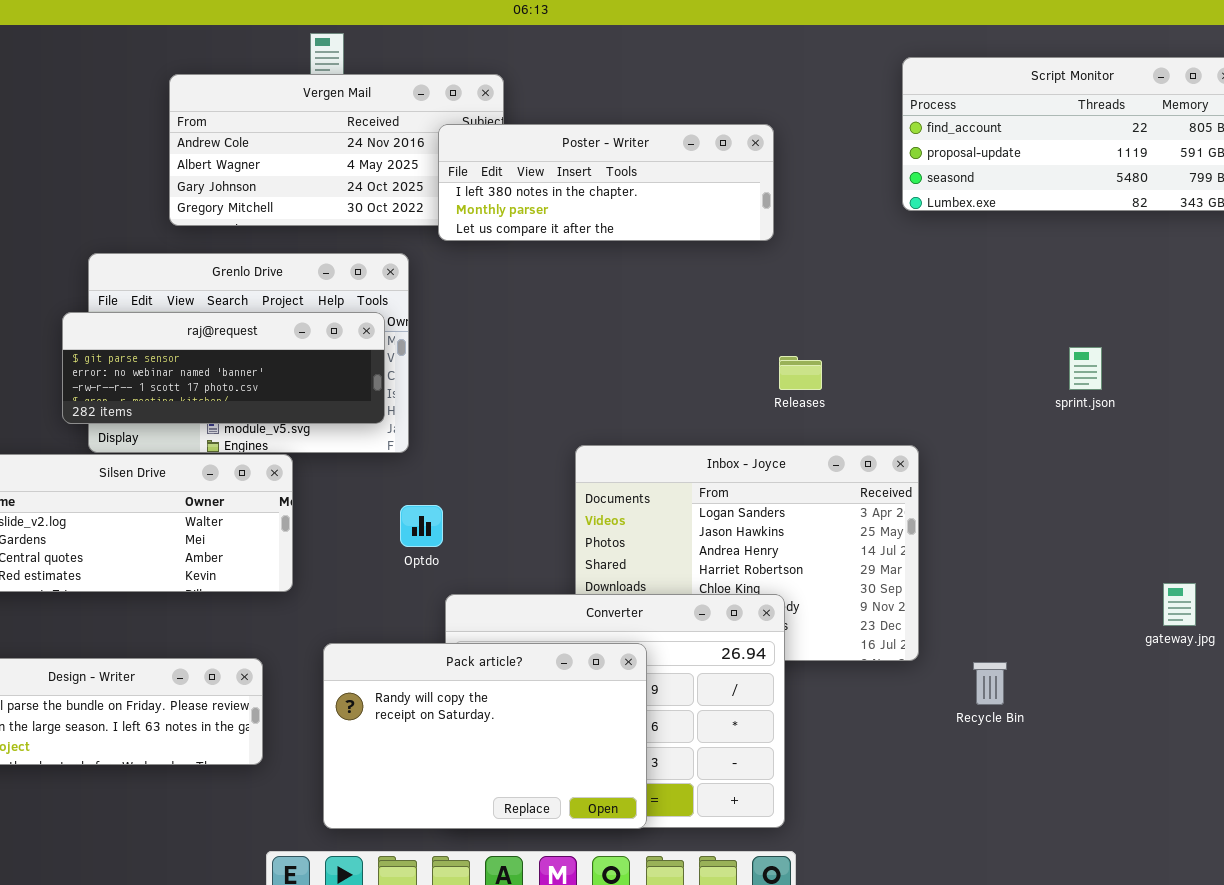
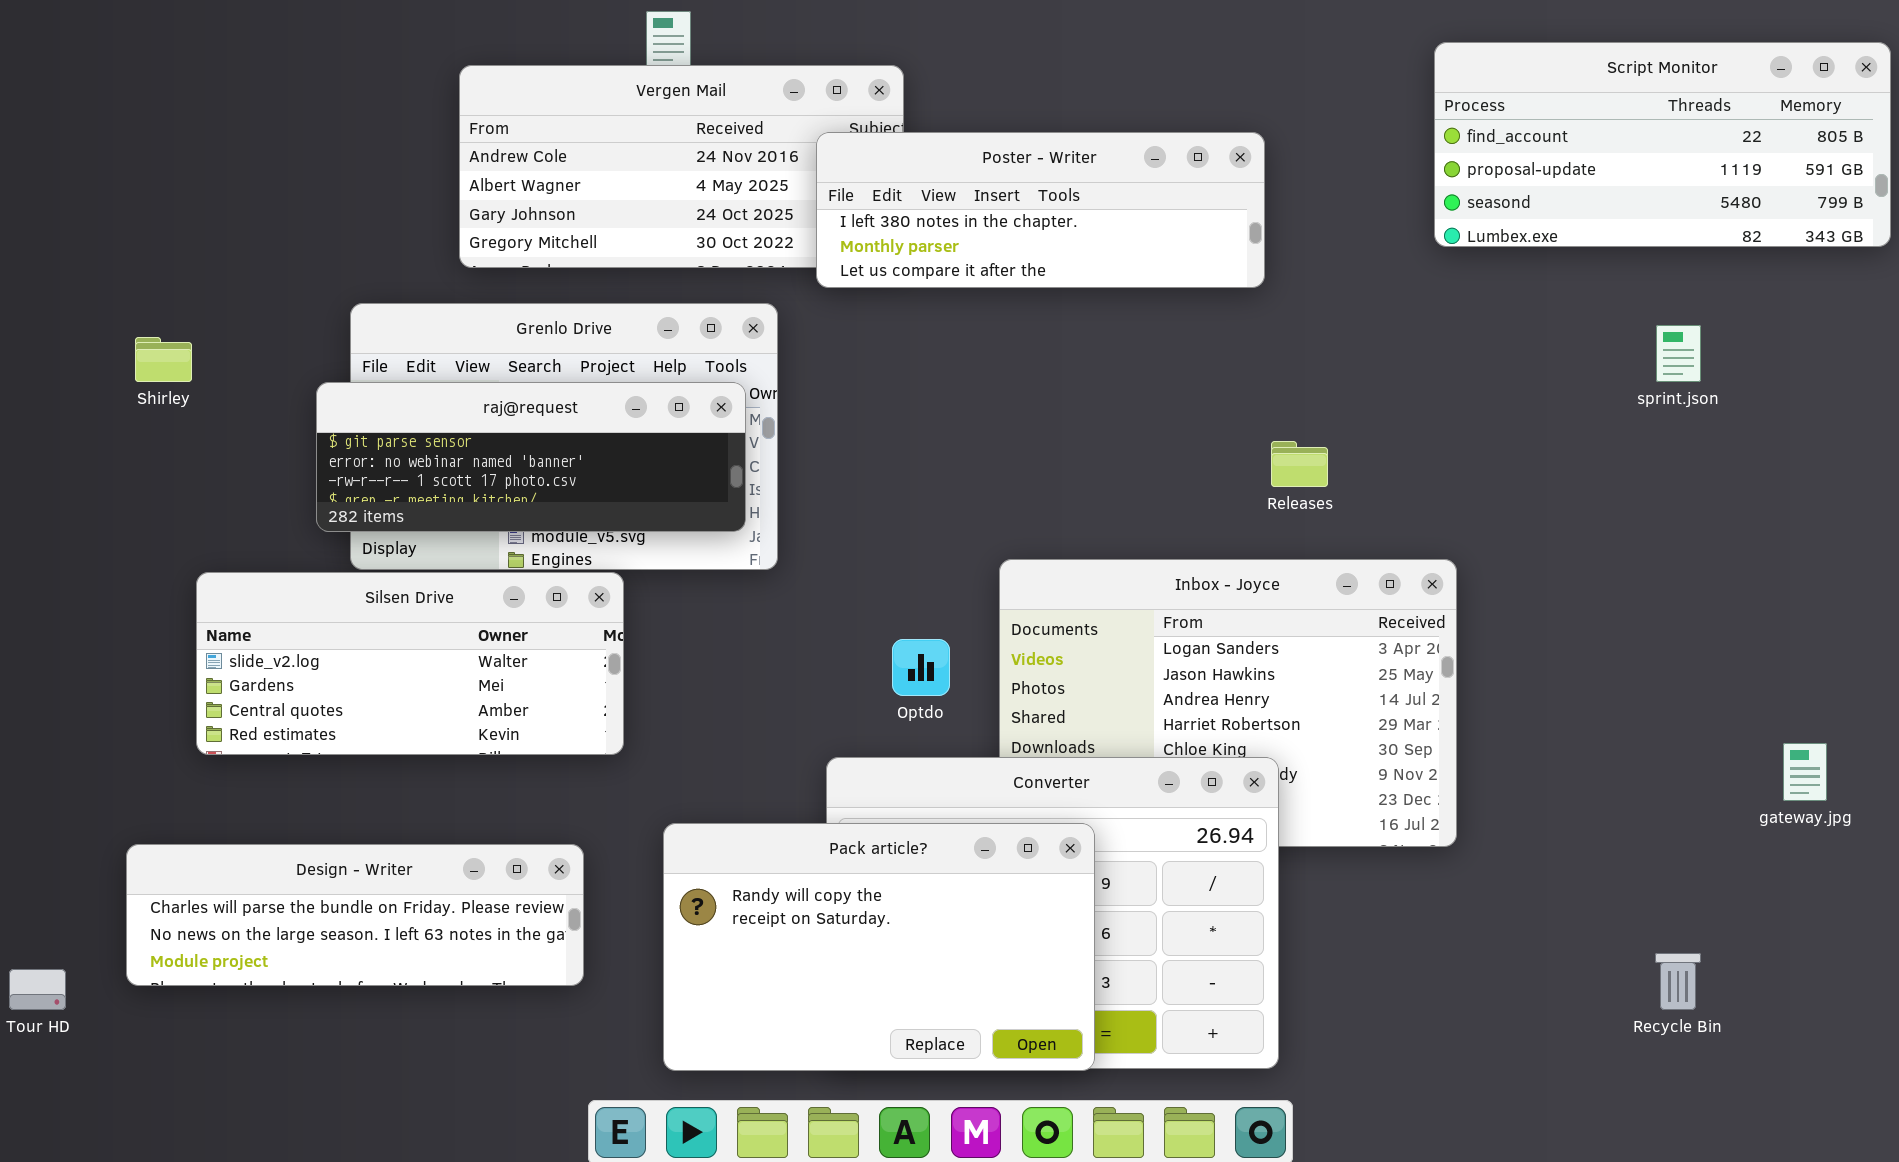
sprint.json: [1069,347,1102,390] -> [1656,325,1701,382], moved
Optdo: [400,505,443,547] -> [892,639,950,696], moved
Recycle Bin: [973,662,1007,705] -> [1655,953,1701,1010], moved

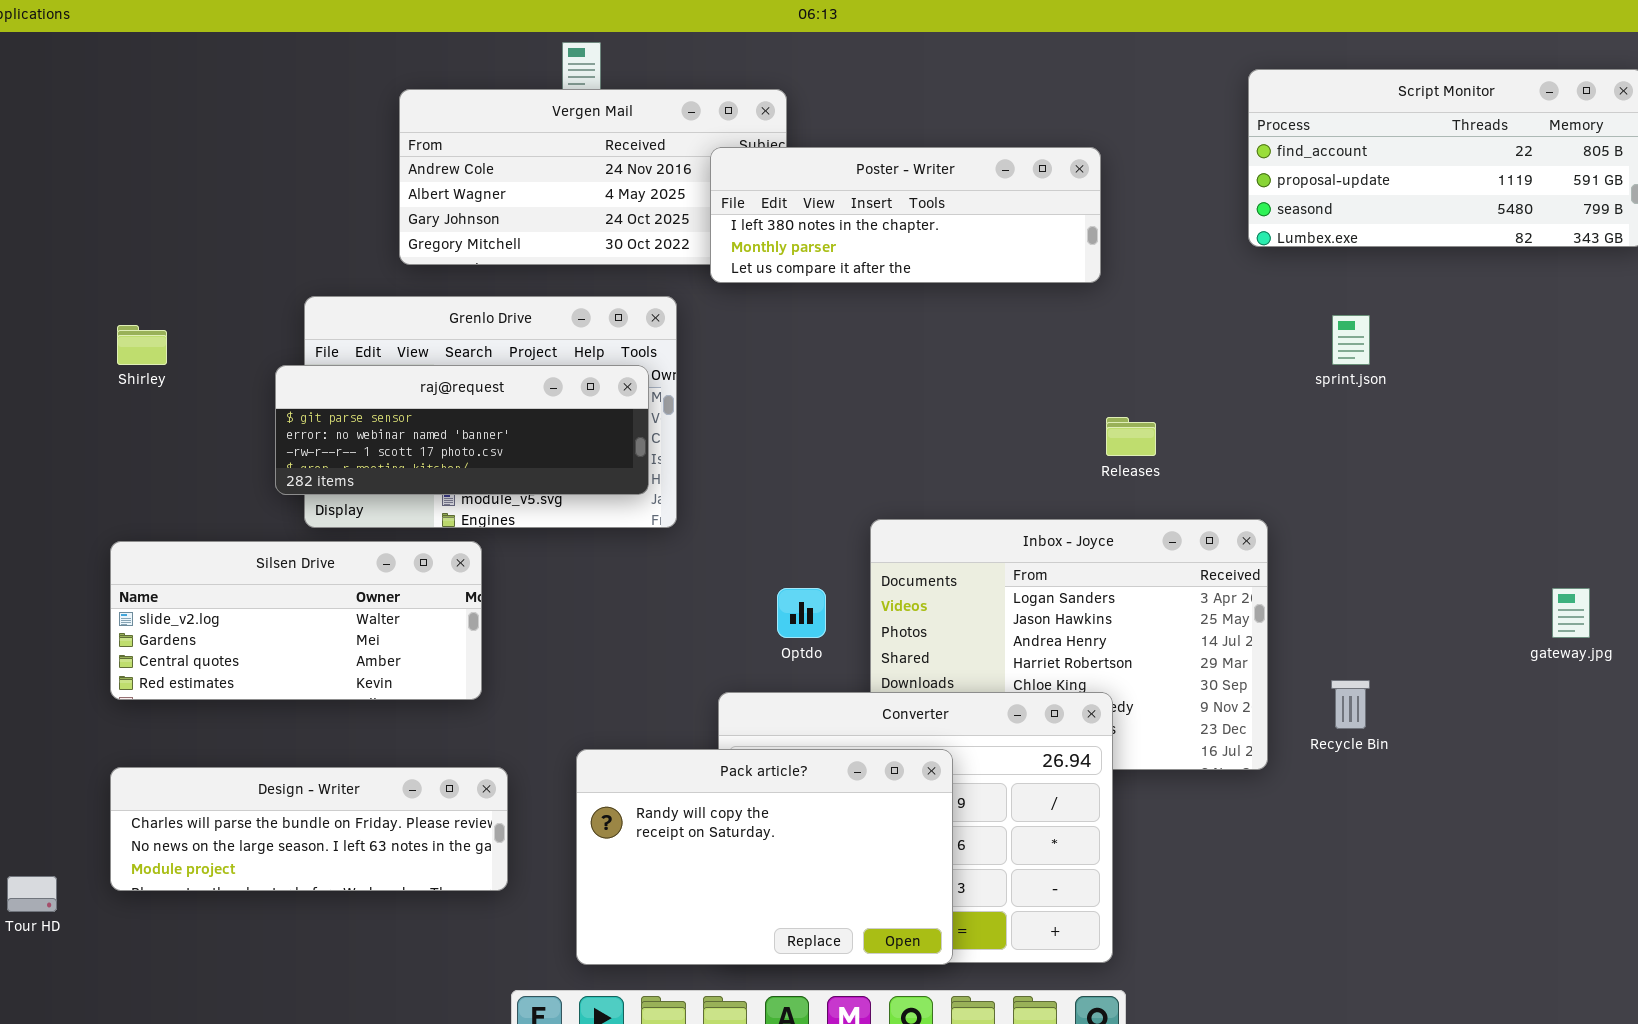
sprint.json: [1656,325,1701,382] -> [1332,315,1370,365], moved
Silsen Drive: [196,572,624,755] -> [110,541,482,700], moved
gateway.jpg: [1783,743,1827,801] -> [1552,588,1590,638], moved
Recycle Bin: [1655,953,1701,1010] -> [1331,680,1370,729], moved

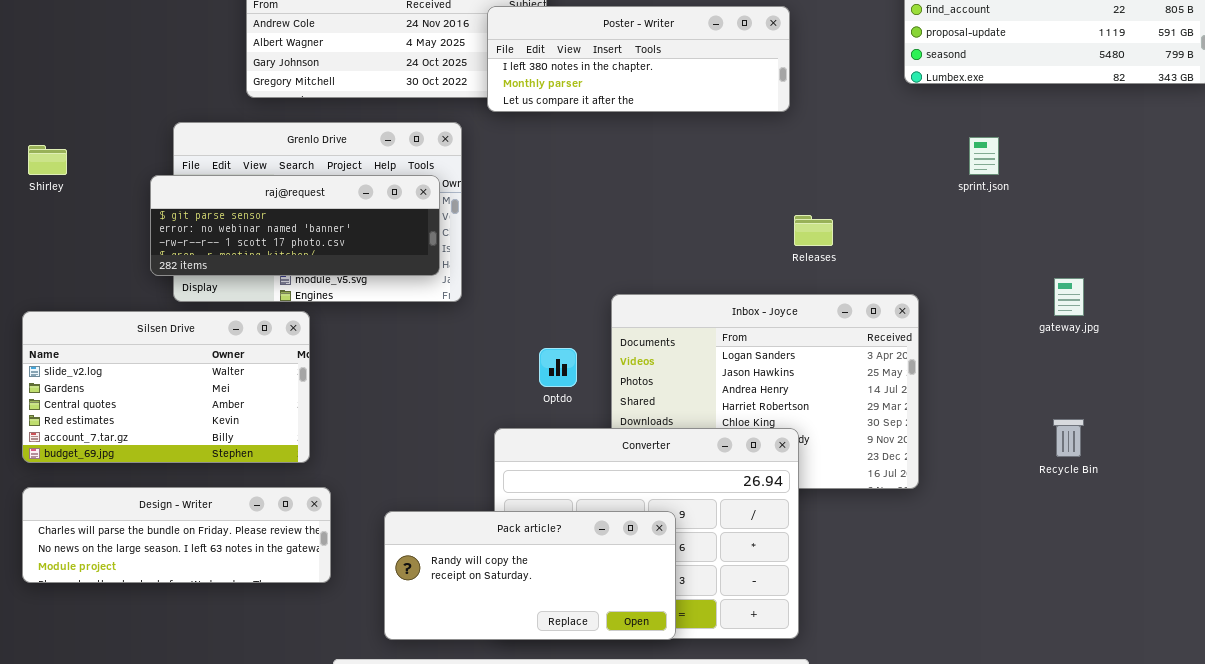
Silsen Drive: [110,541,482,700] -> [22,311,310,463], resized
gateway.jpg: [1552,588,1590,638] -> [1054,278,1084,316], moved
Recycle Bin: [1331,680,1370,729] -> [1053,419,1084,457], moved
Pack article?: [576,749,953,965] -> [384,511,676,640], resized

